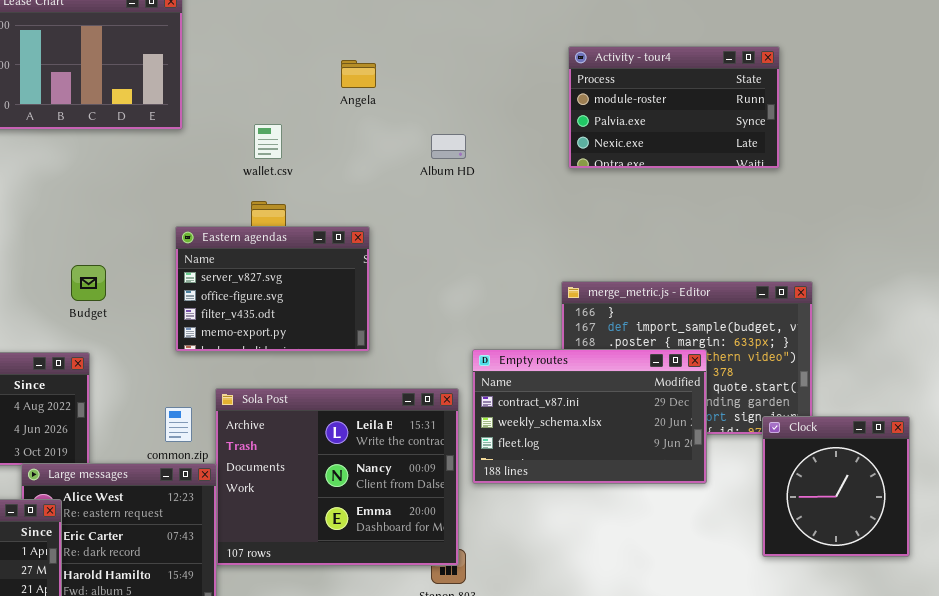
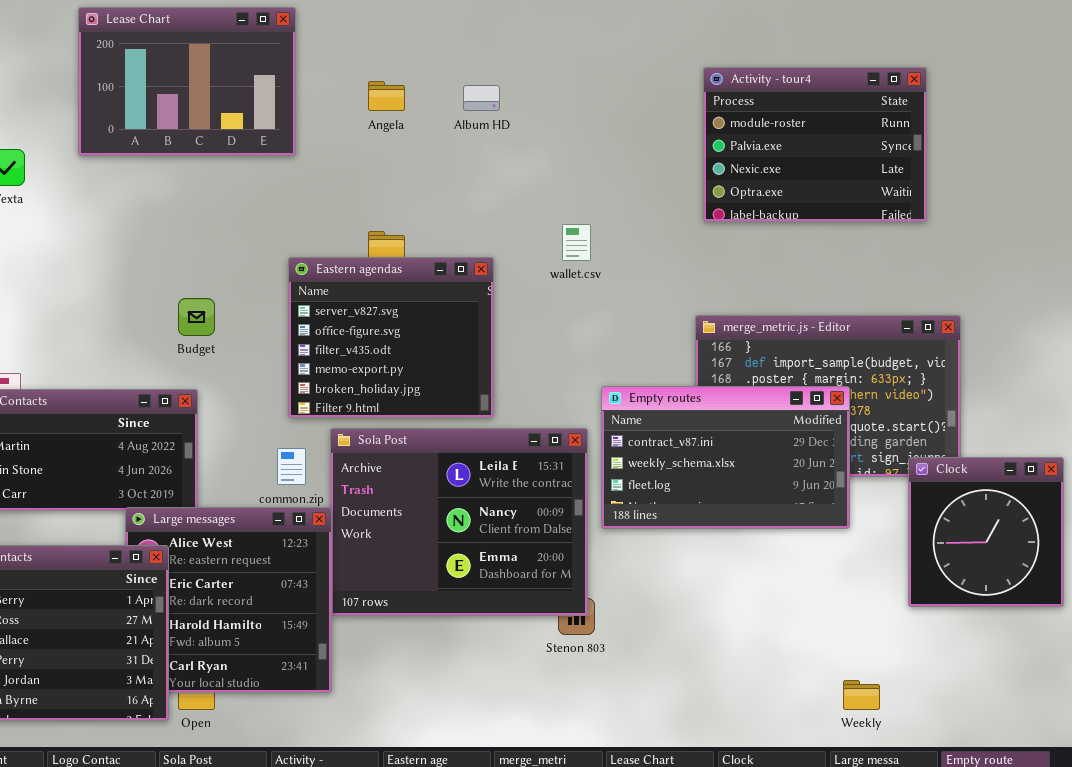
Activity - tour4: [568,46,780,169] -> [703,67,927,222], resized
Angela: [341,60,376,88] -> [368,81,405,111], moved
wallet.csv: [254,124,282,159] -> [562,224,591,261], moved
Album HD: [431,134,466,159] -> [463,85,500,111], moved
Eastern agendas: [175,226,370,352] -> [288,257,494,418], resized

